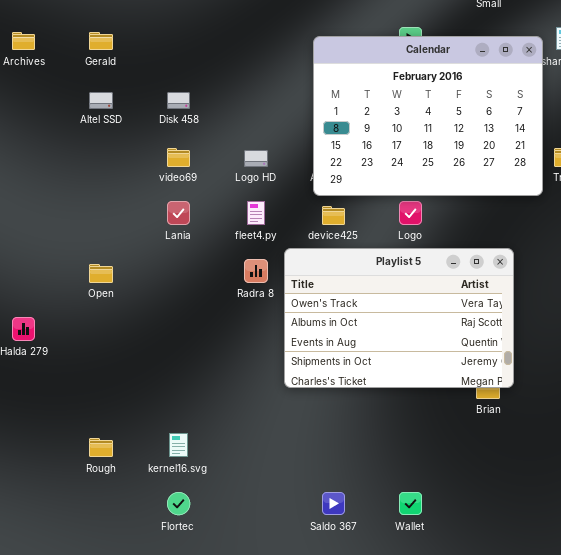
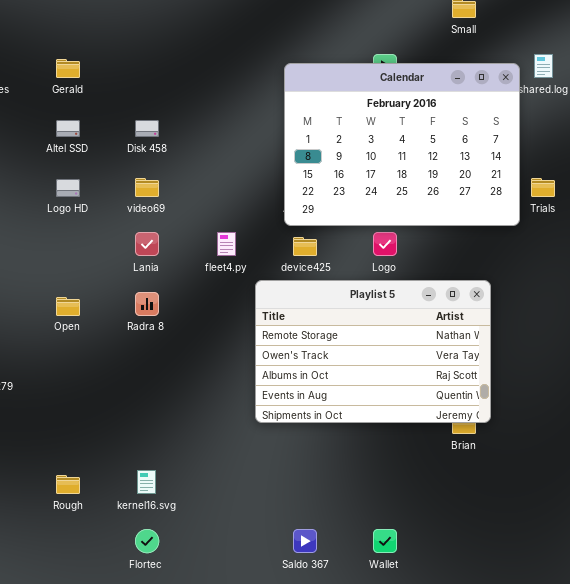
Logo HD: [244,150,268,167] -> [56,179,80,197], moved
Playlist 5: [284,248,514,388] -> [255,280,491,423], scrolled up 1 row
Radra 8: [244,259,268,283] -> [135,292,159,316], moved

